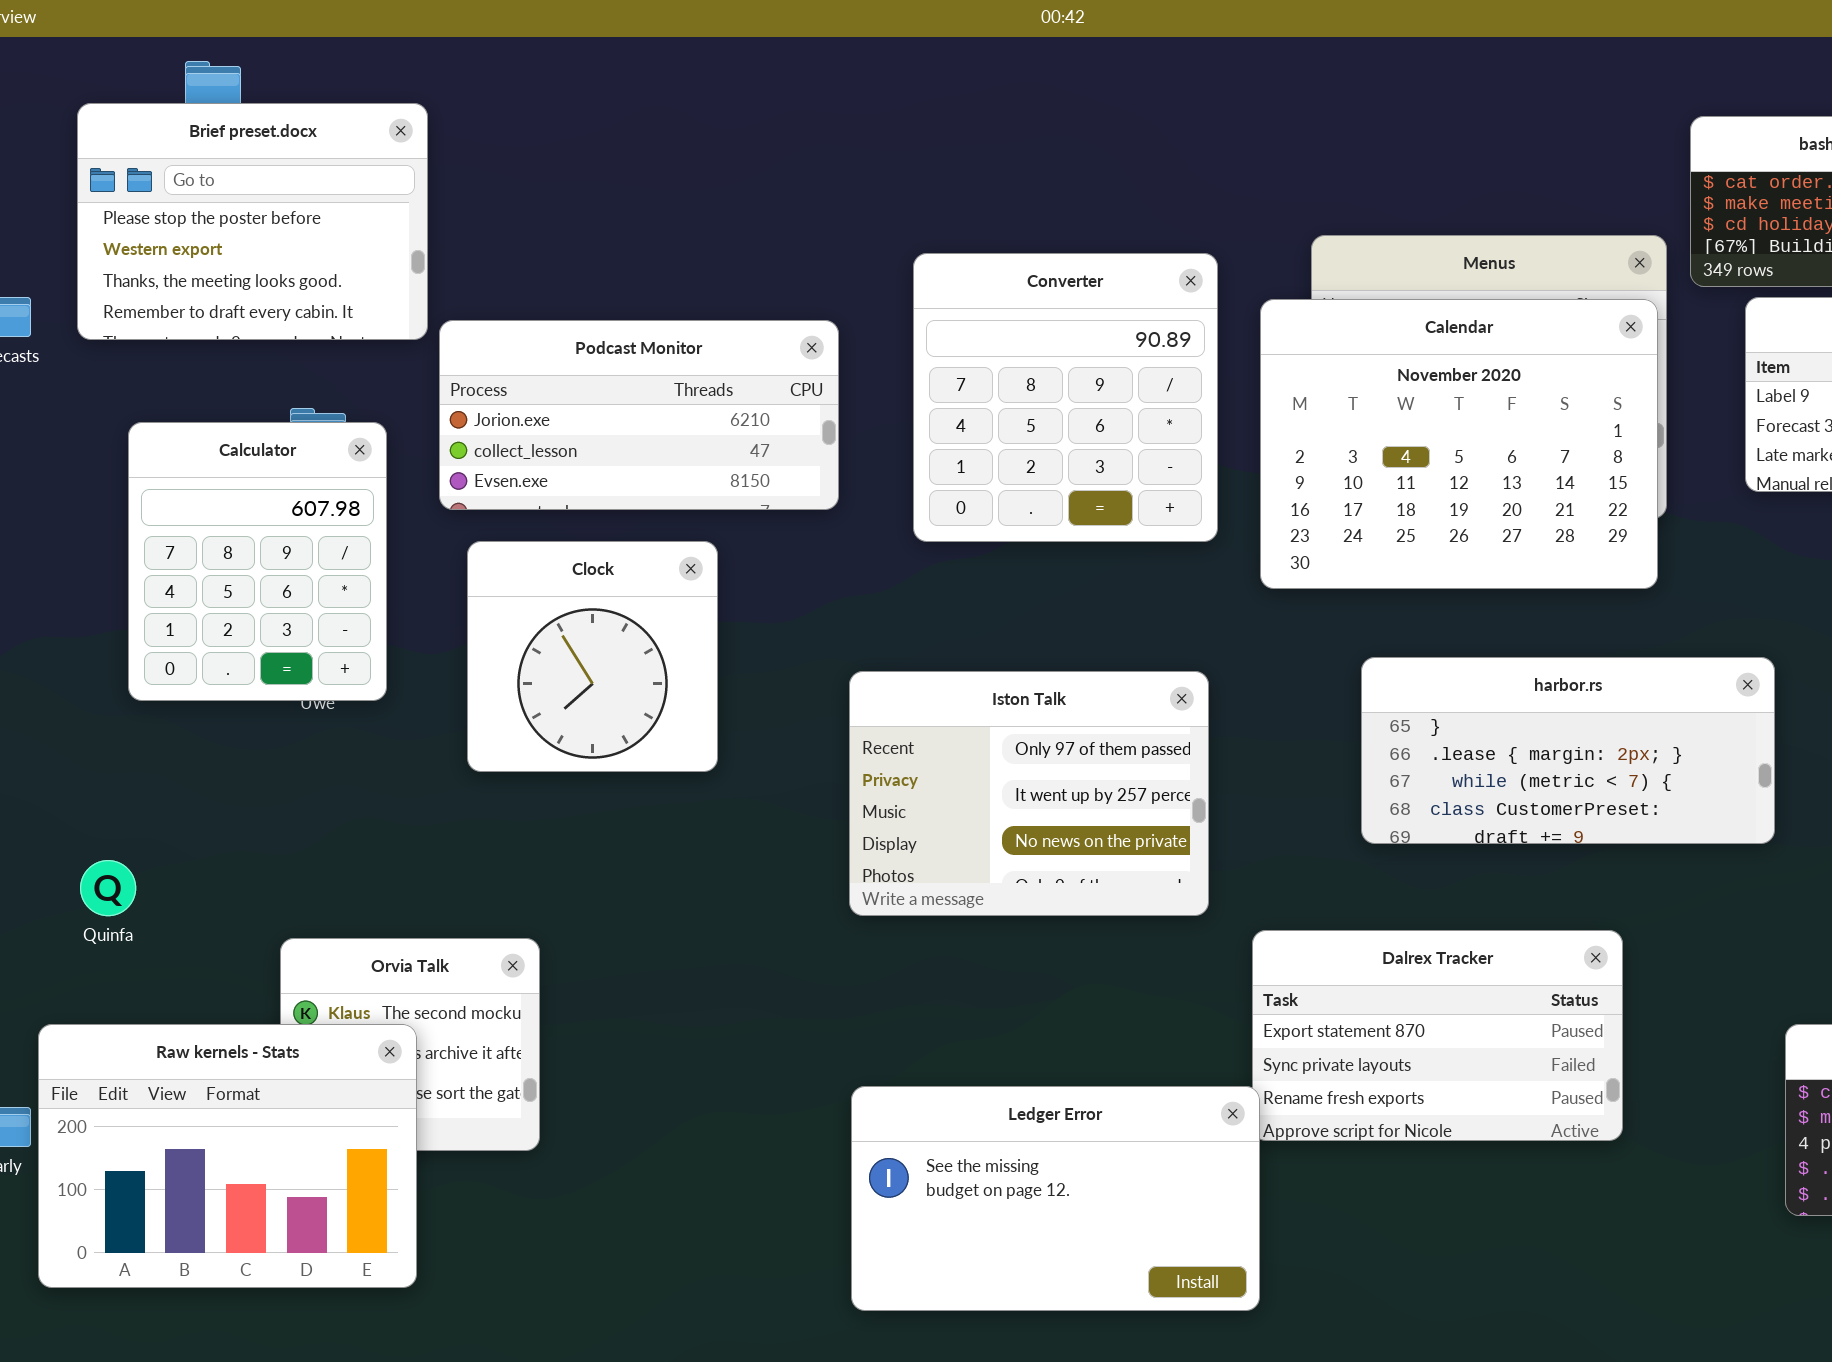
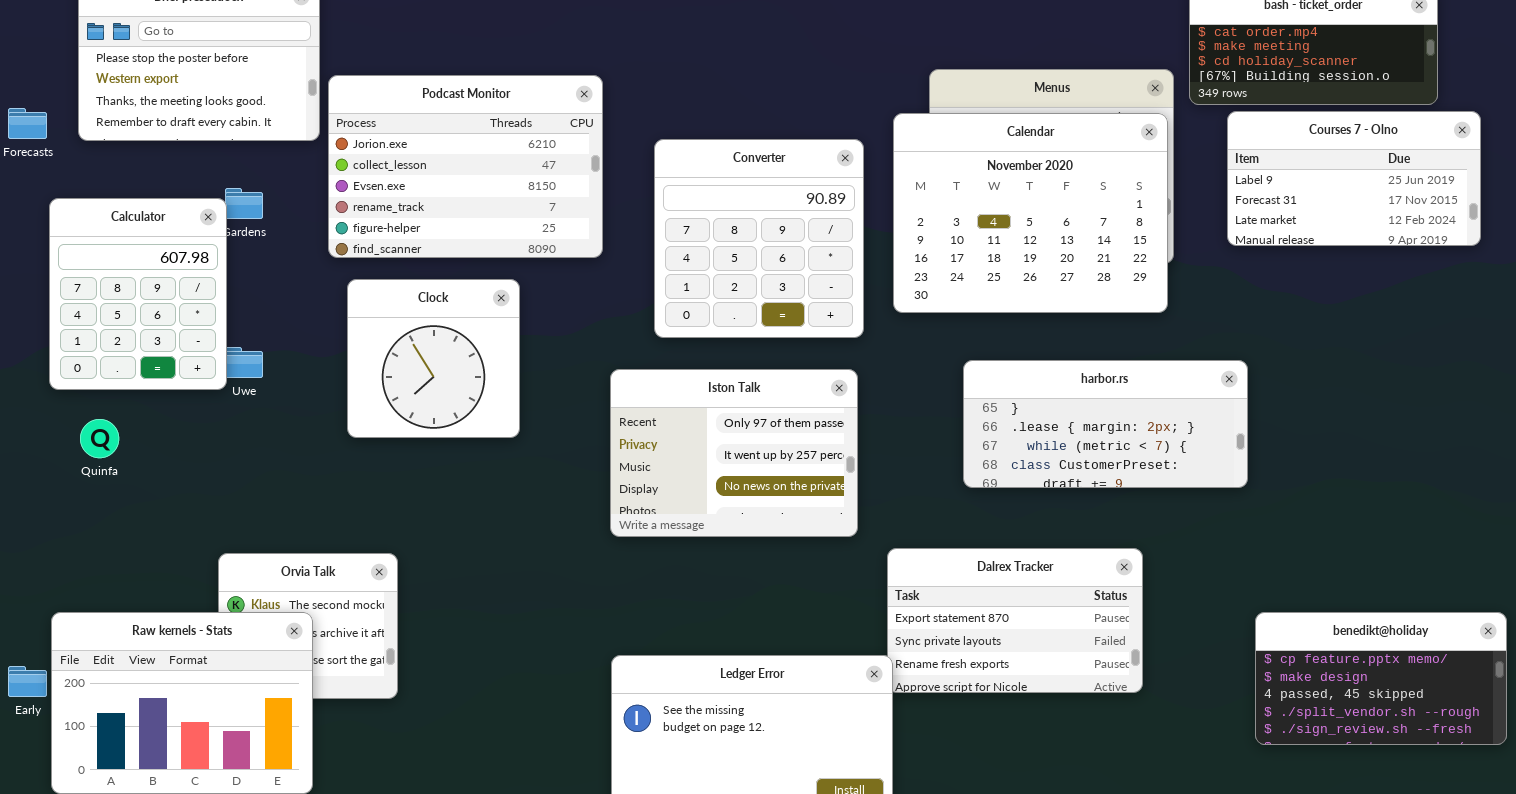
Converter: [913,253,1218,542] -> [654,139,864,338], moved
Podcast Monitor: [439,320,839,510] -> [328,75,603,258], resized
Calculator: [128,422,387,701] -> [49,198,227,390], moved
Quinfa: [80,860,136,916] -> [80,419,119,458], moved

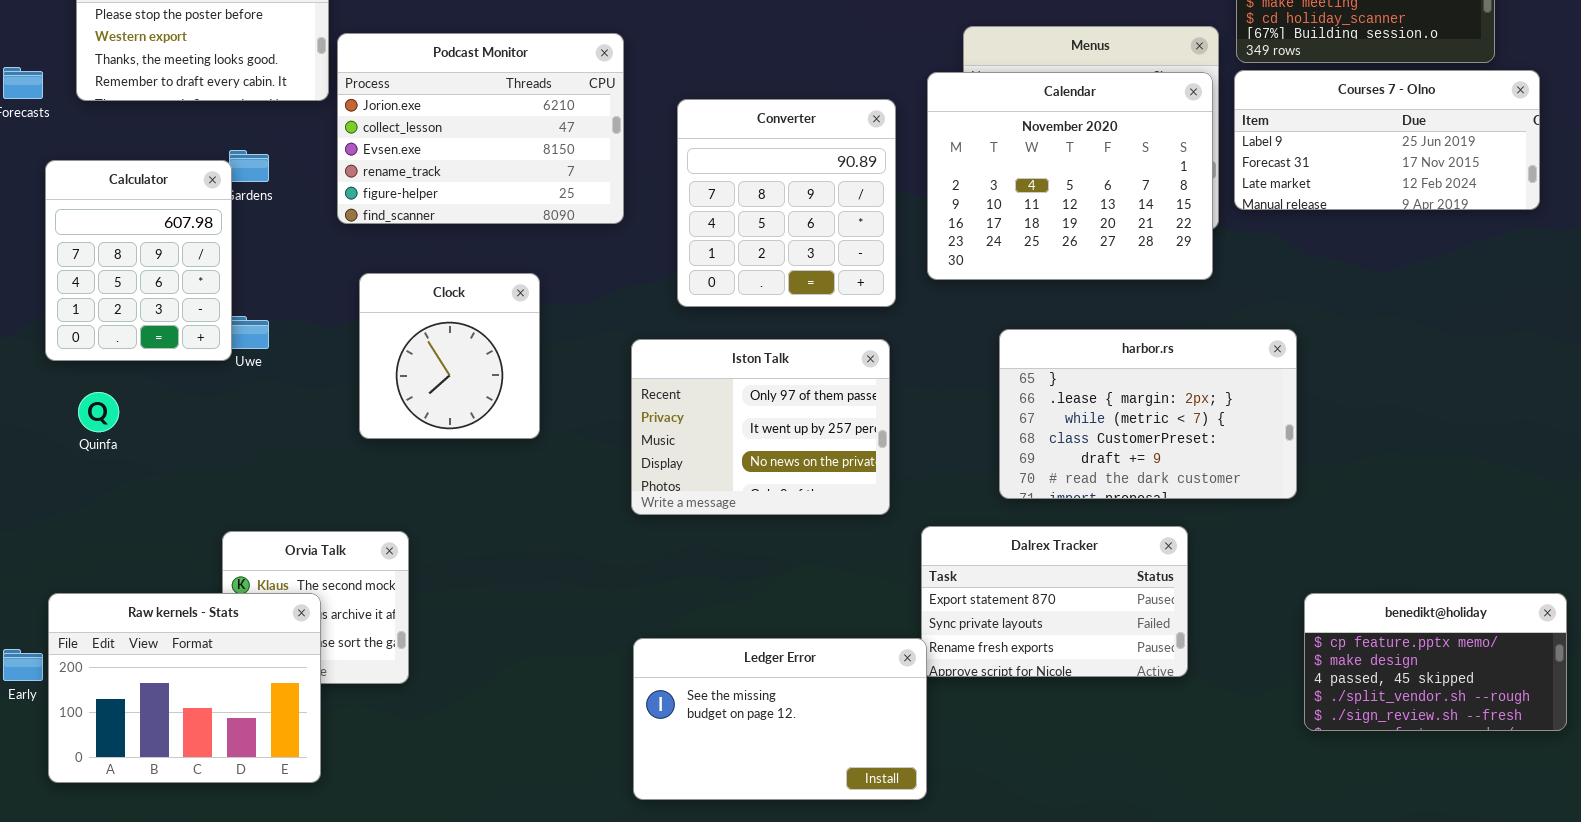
Courses 7 - Olno: [1227,111,1481,246] -> [1234,70,1540,210], resized
Clock: [347,279,520,438] -> [359,273,540,439], moved
harbor.rs: [963,360,1248,488] -> [999,329,1297,499], resized

